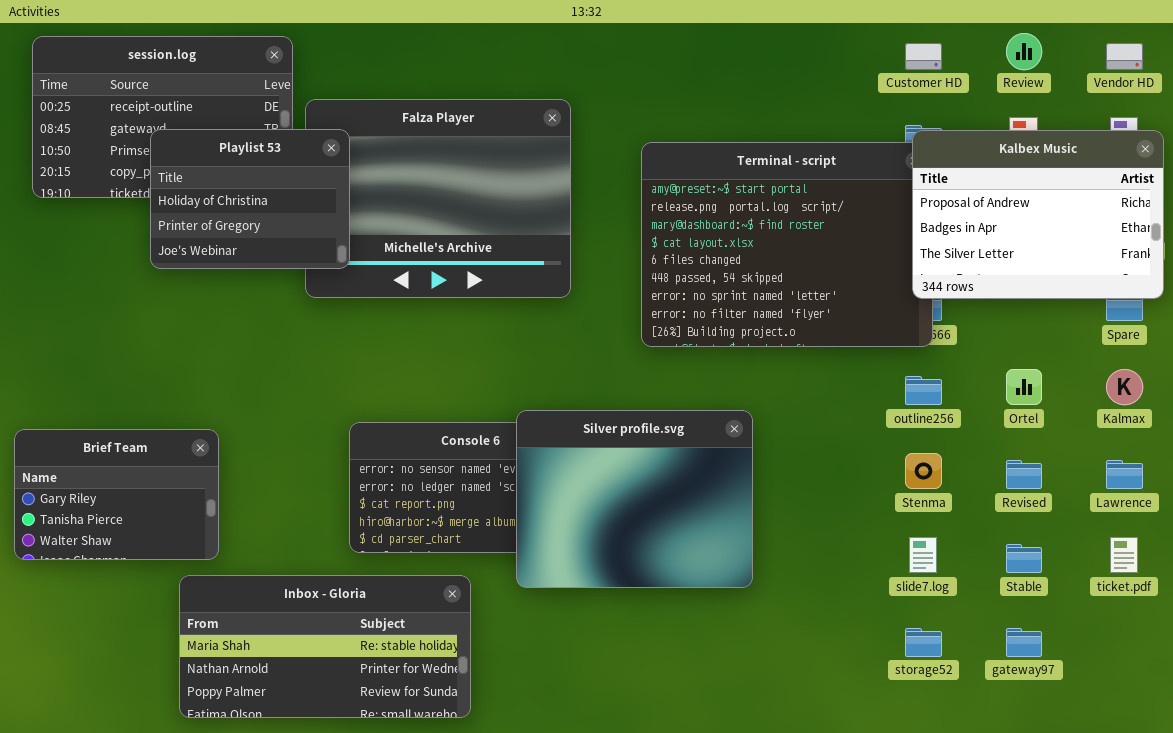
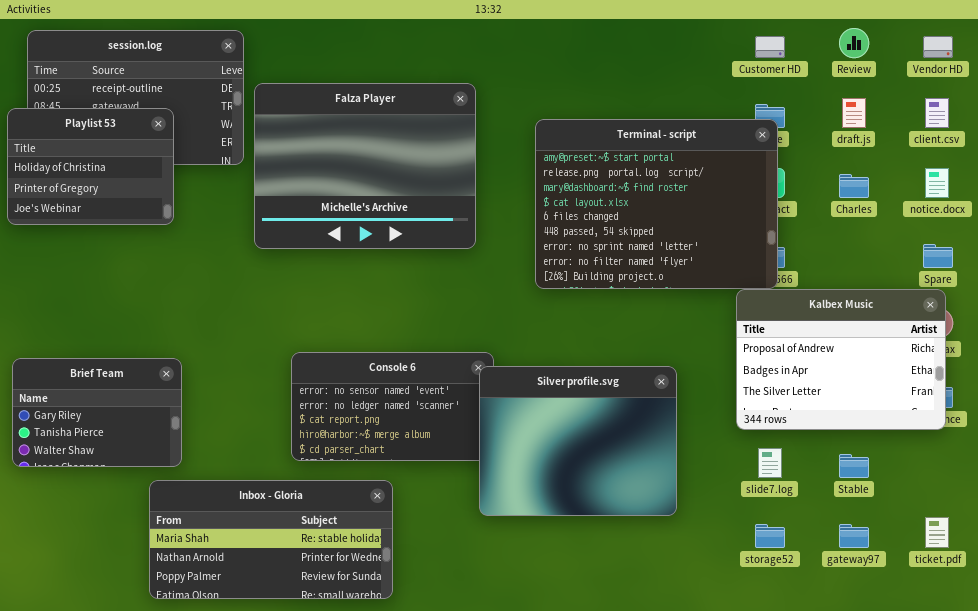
Playlist 53: [150,129,350,269] -> [7,108,174,225], moved
Kalbex Music: [912,130,1164,299] -> [736,289,946,430], moved
Silver profile.svg: [516,410,753,588] -> [479,366,677,516], moved
ticket.pdf: [1110,537,1138,573] -> [925,517,949,548], moved

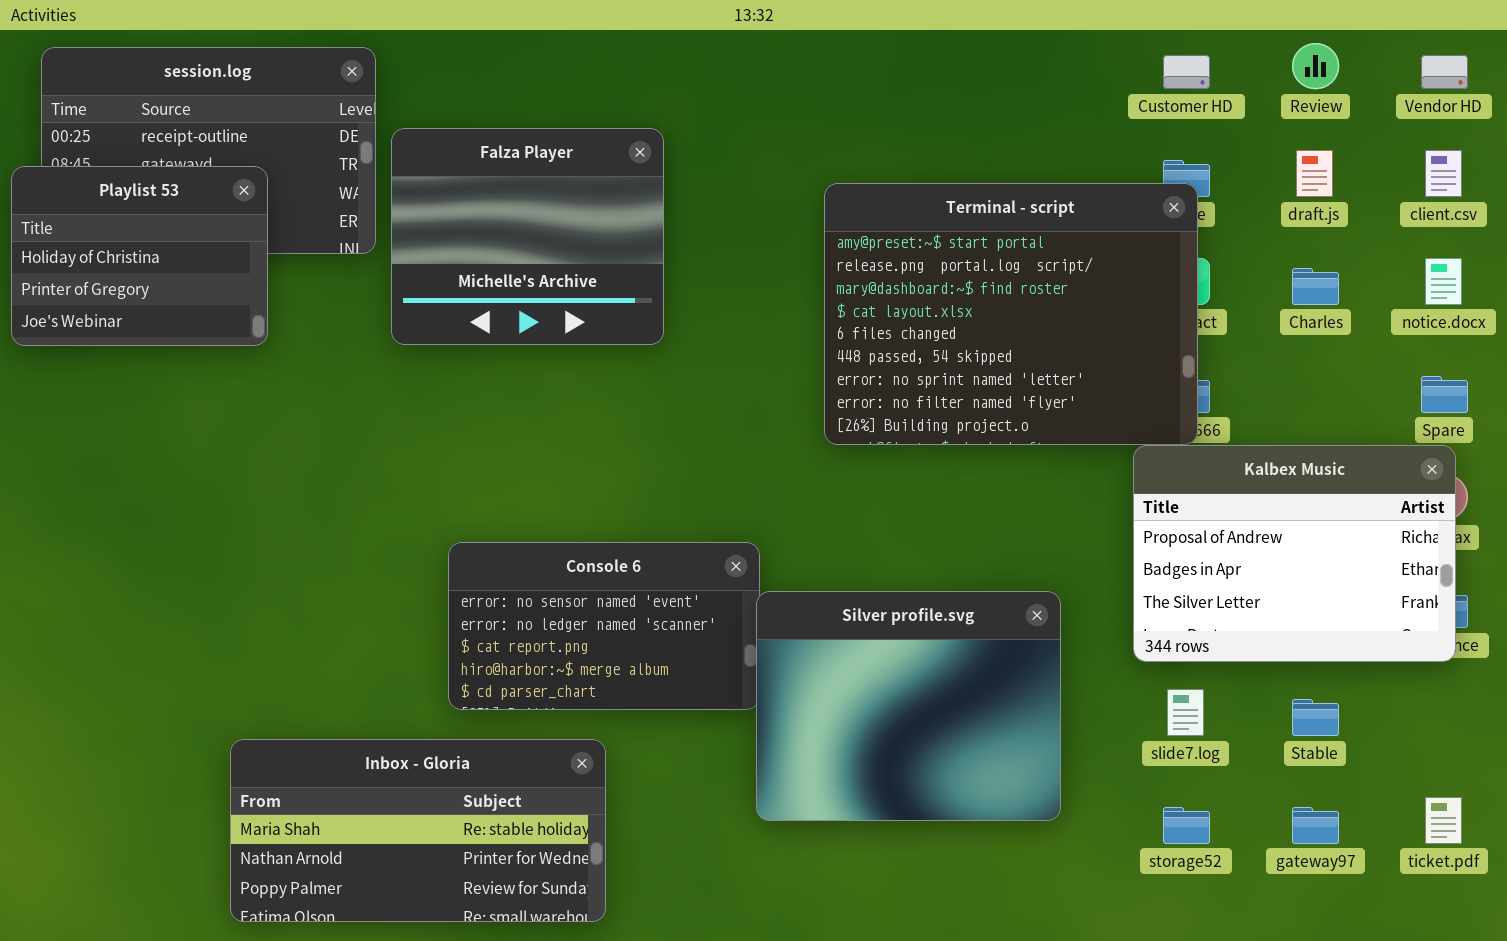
Falza Player: [254,83,476,249] -> [391,128,664,345], resized
Brief Team: [12,358,182,467] -> none, closed
Silver profile.svg: [479,366,677,516] -> [756,591,1061,821], moved

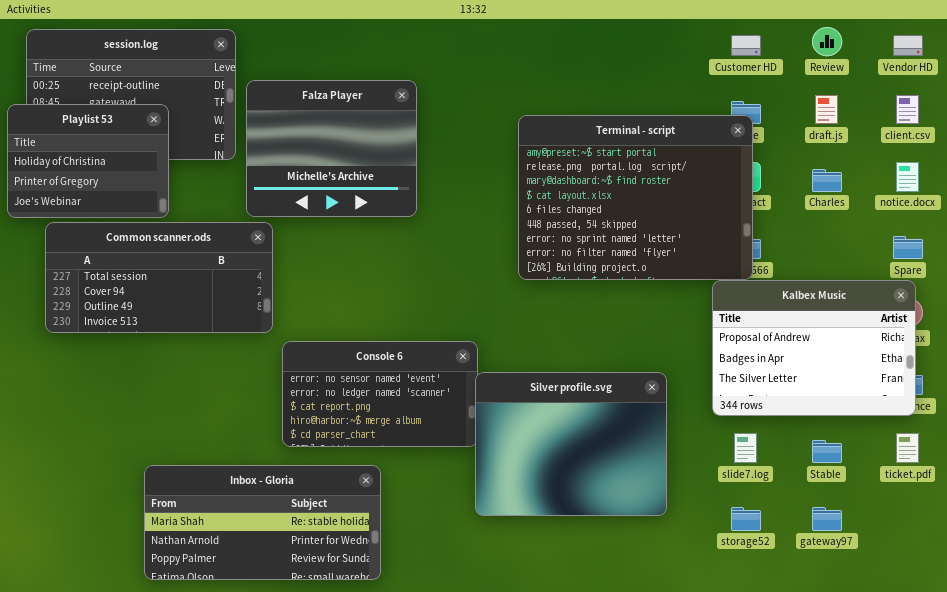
Common scanner.ods: none -> [45,222,273,333], opened
ticket.pdf: [1425,797,1462,844] -> [896,433,919,463], moved

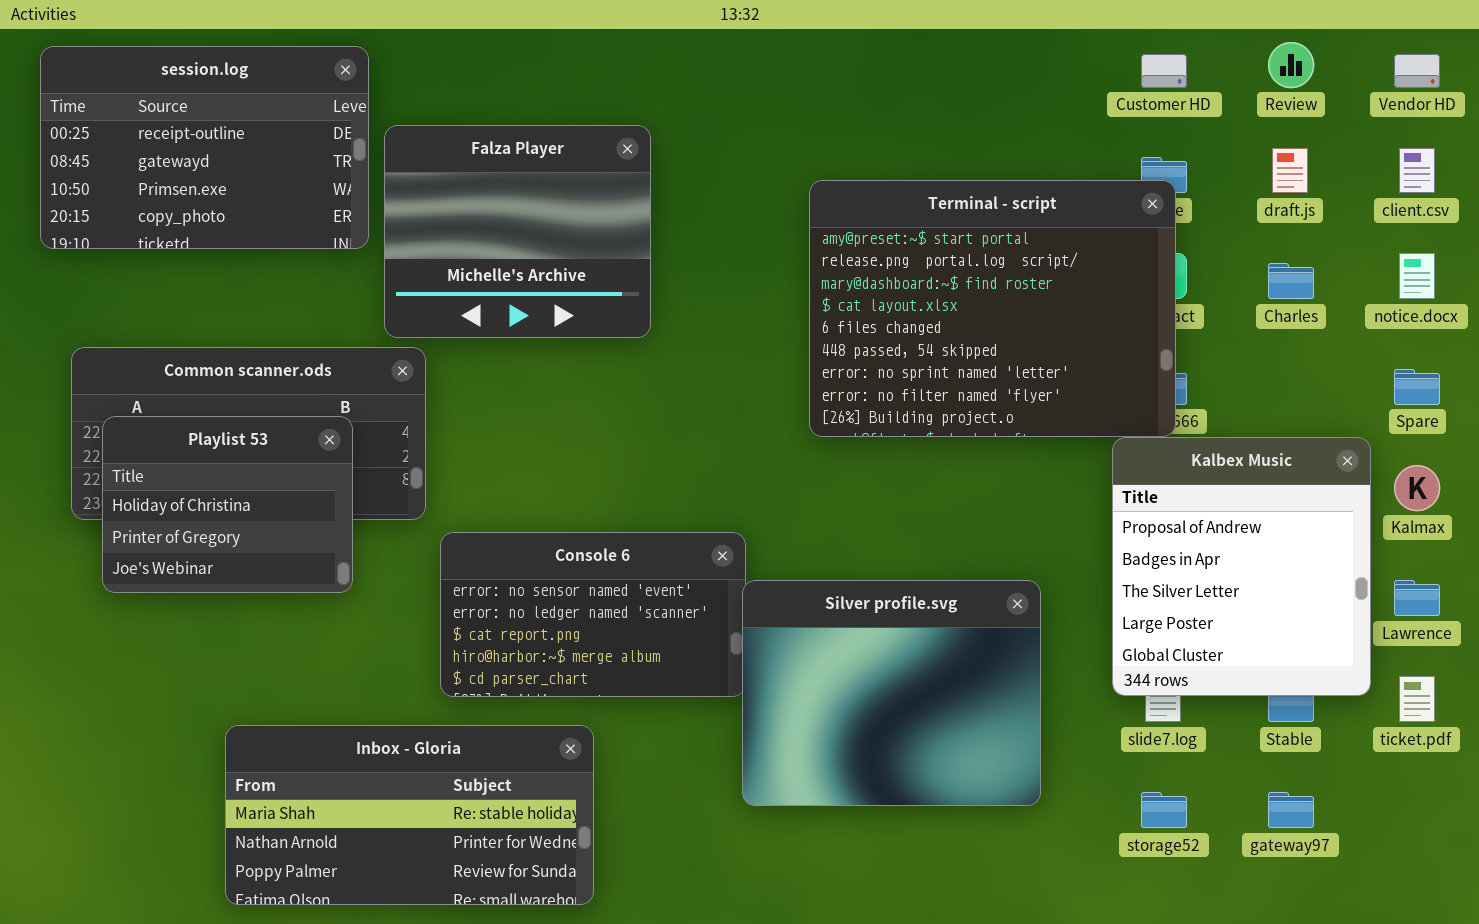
Playlist 53: [7,104,169,218] -> [102,416,353,593], moved
Kalbex Music: [712,280,916,416] -> [1112,437,1371,696], resized

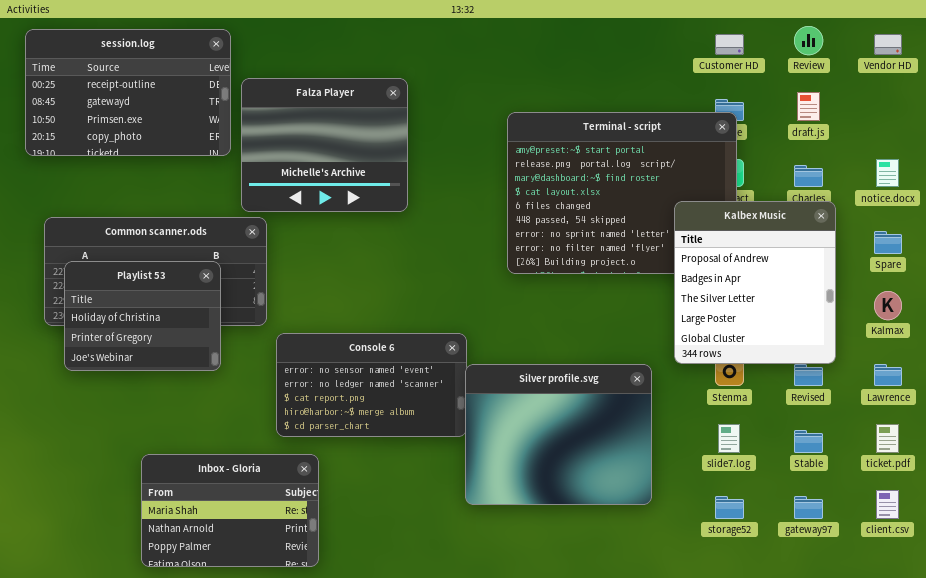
client.csv: [1399,148,1435,193] -> [876,490,899,519], moved
Kalbex Music: [1112,437,1371,696] -> [674,201,836,364], moved
Inbox - Gloria: [225,725,594,905] -> [141,454,319,567], resized

